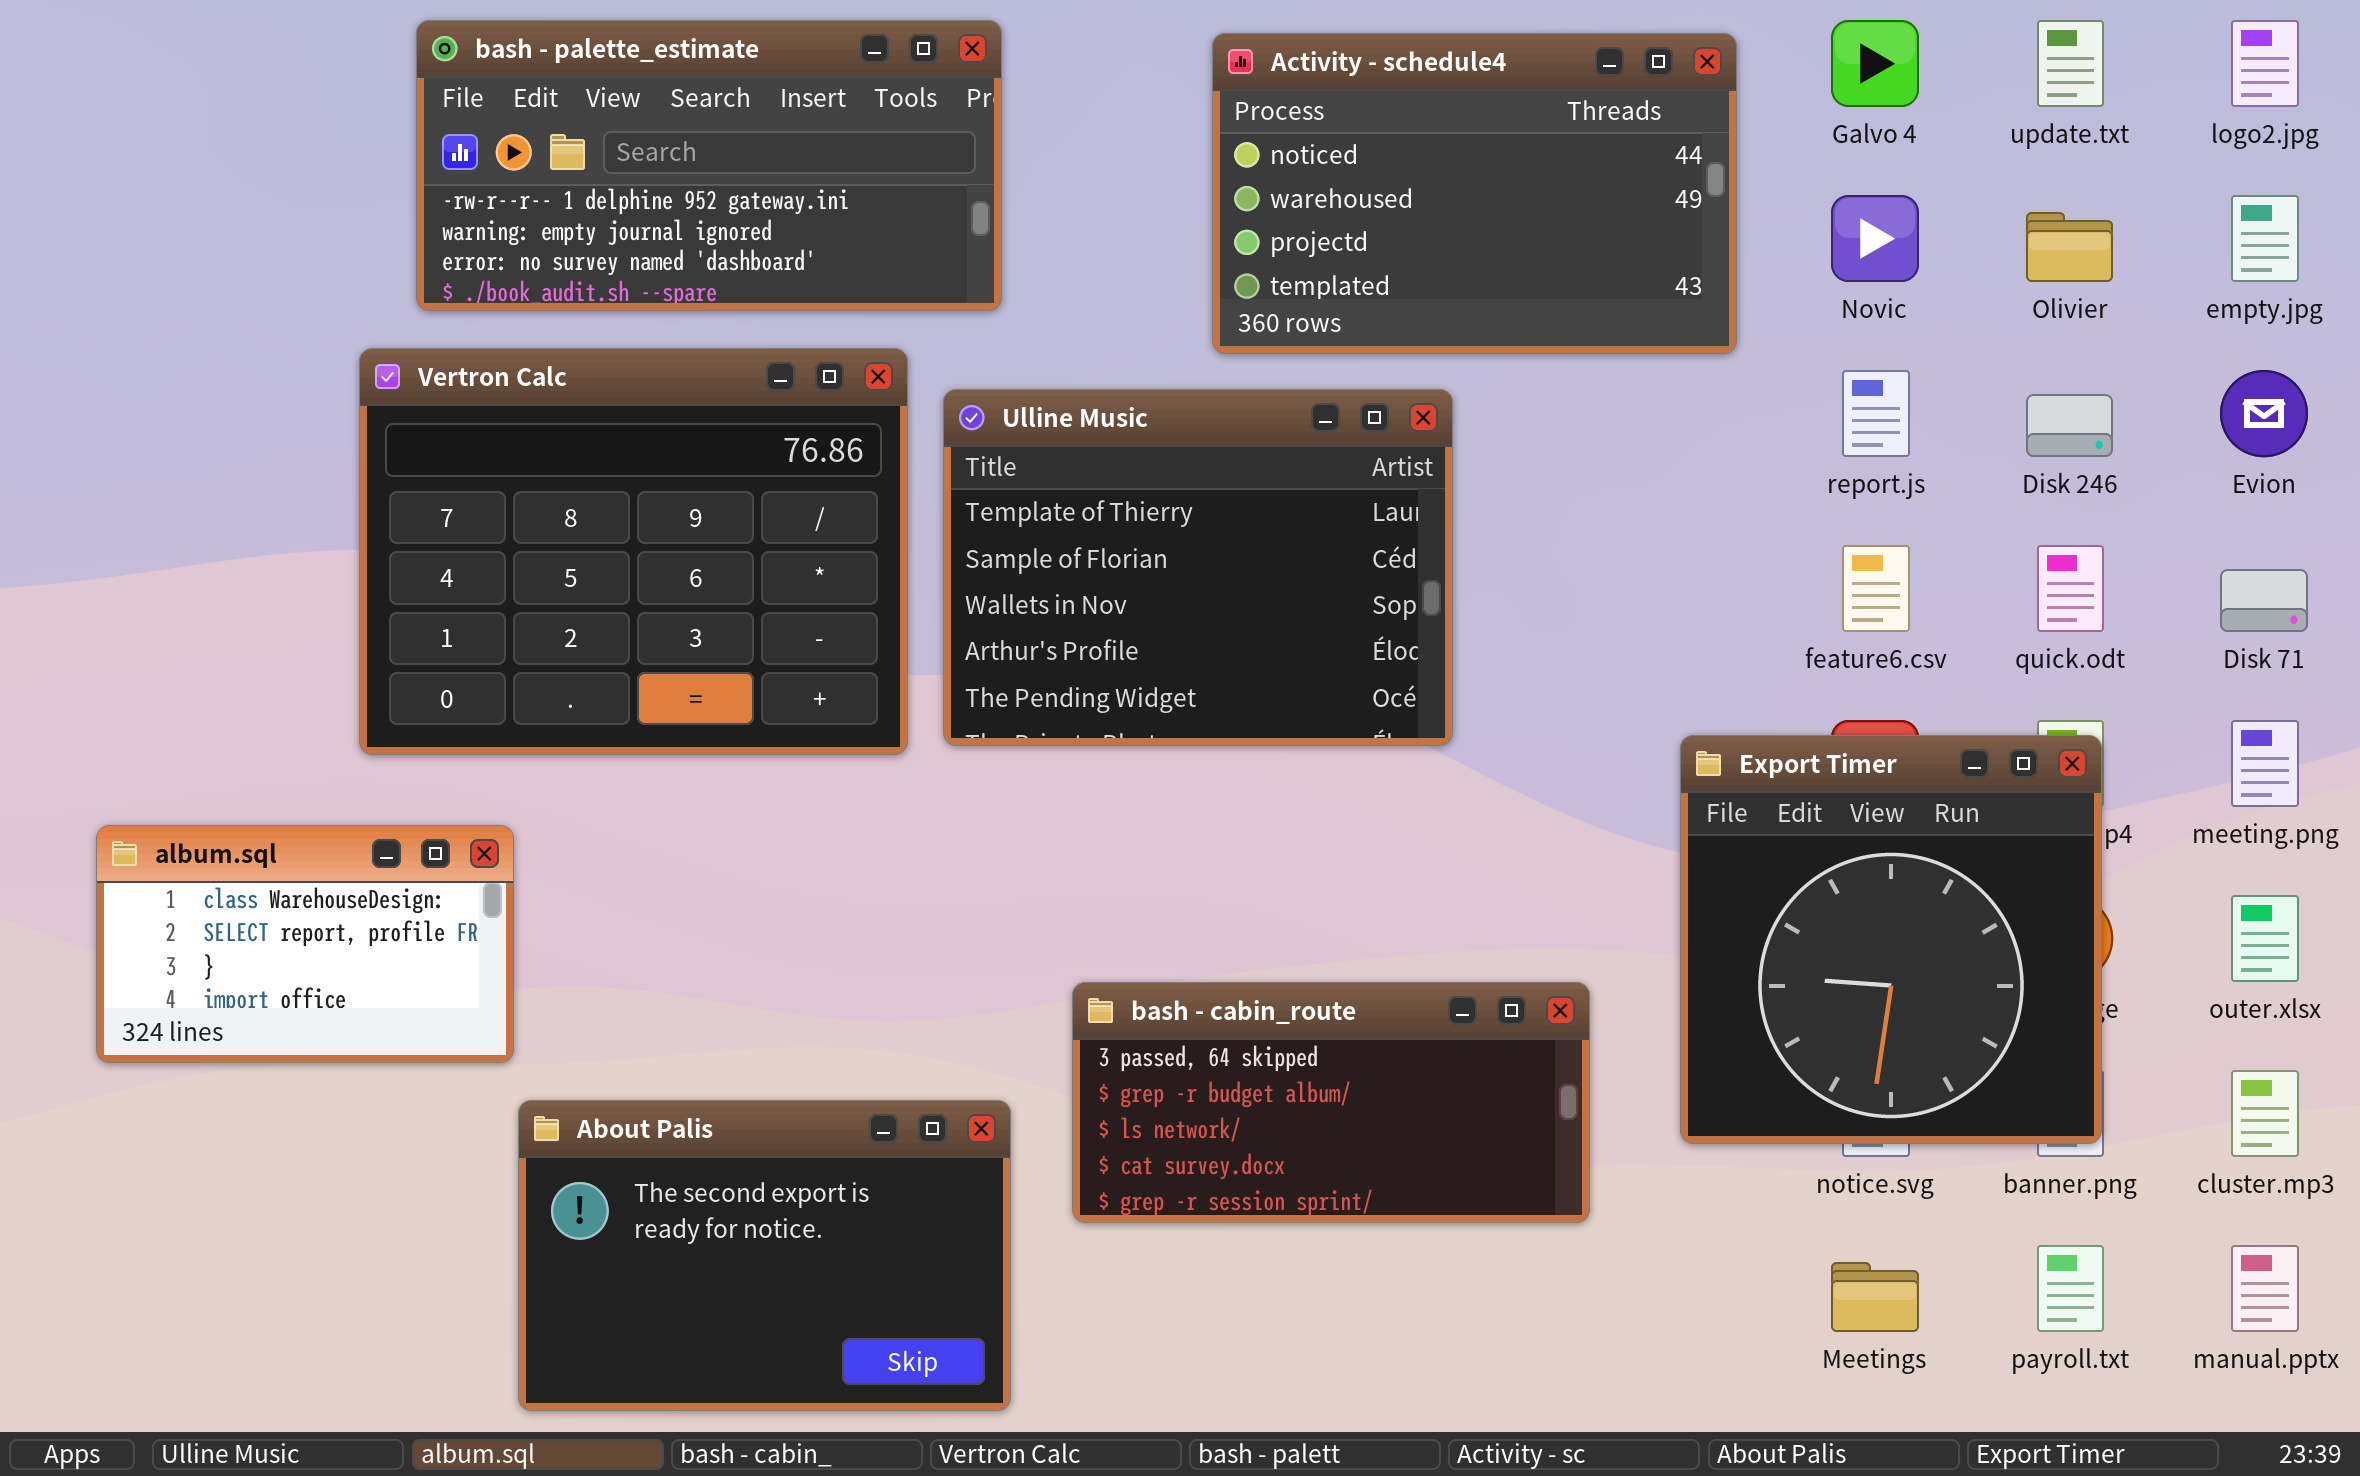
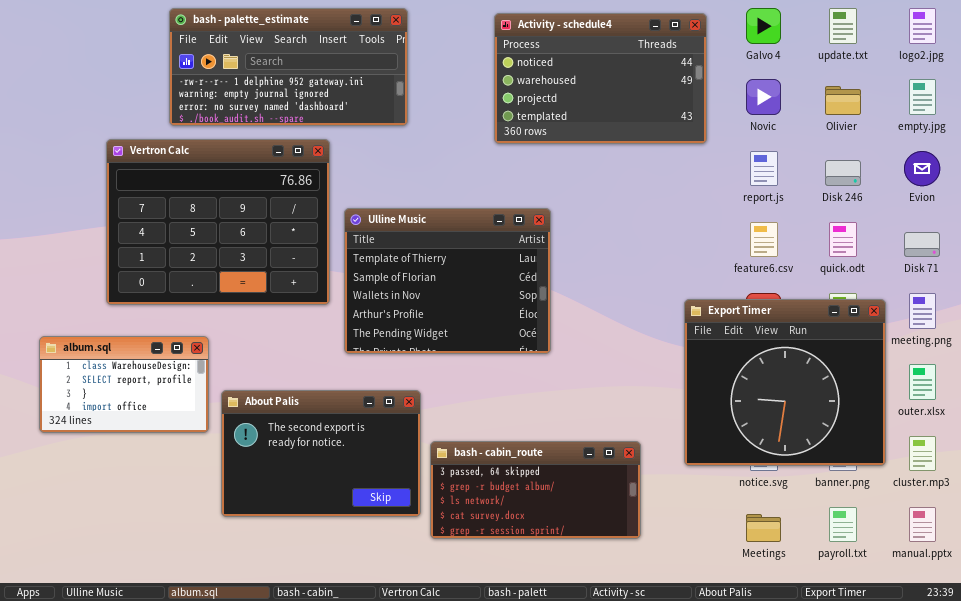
Vertron Calc: [359,348,908,755] -> [106,139,330,305], moved
Ulline Music: [943,389,1453,746] -> [344,208,551,354], moved
Export Timer: [1680,735,2102,1144] -> [684,299,886,466], resized
bash - cabin_route: [1072,982,1590,1223] -> [430,441,641,539], moved
About Palis: [518,1100,1011,1411] -> [221,390,421,517], moved

